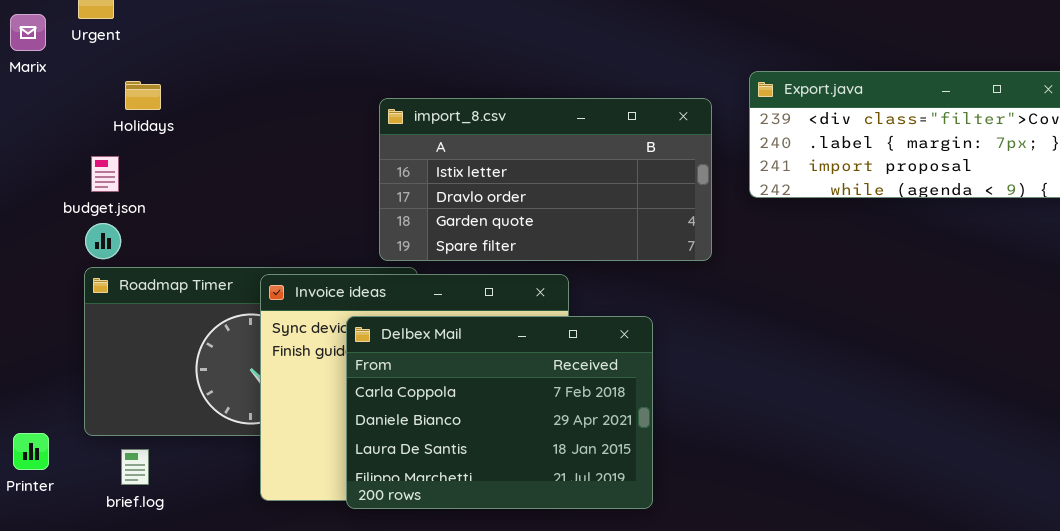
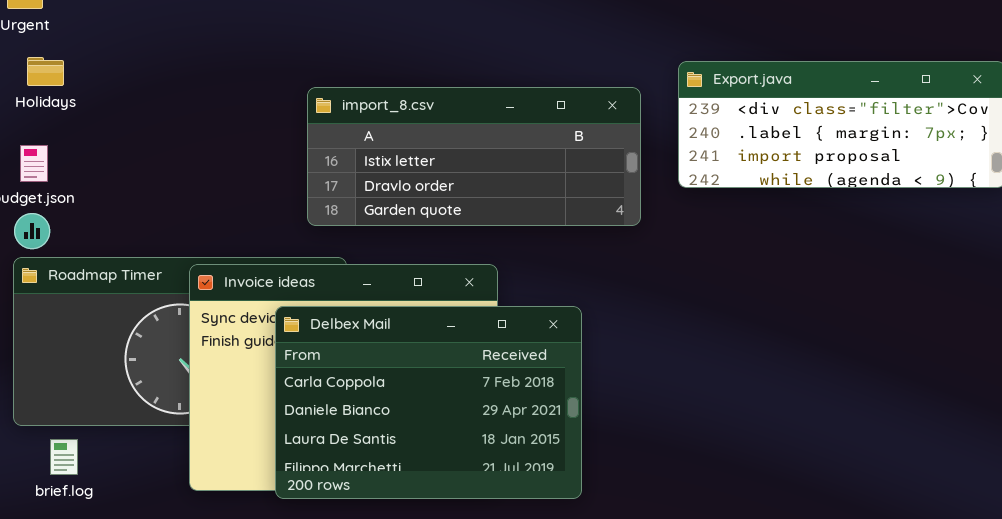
Holidays: [125,81,161,110] -> [27,57,64,86], moved
import_8.csv: [379,98,712,261] -> [307,87,641,226], resized

